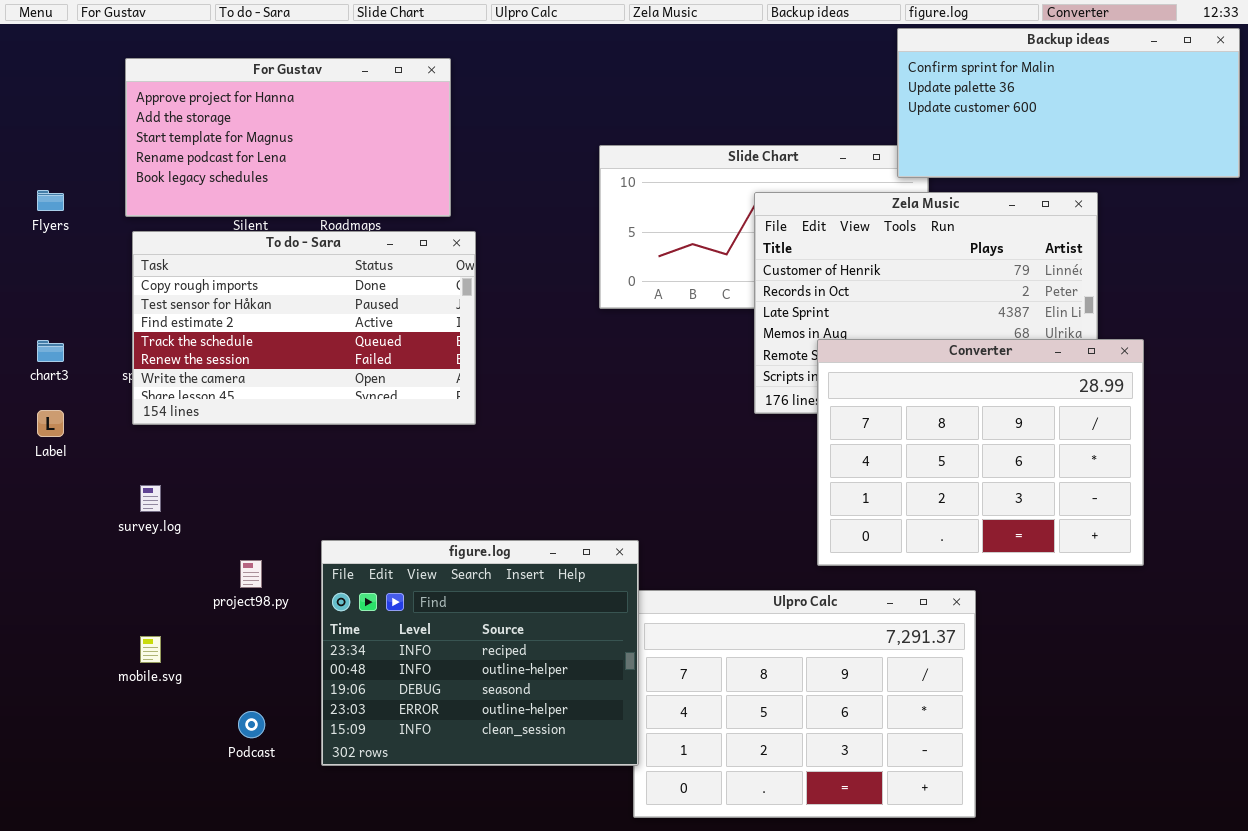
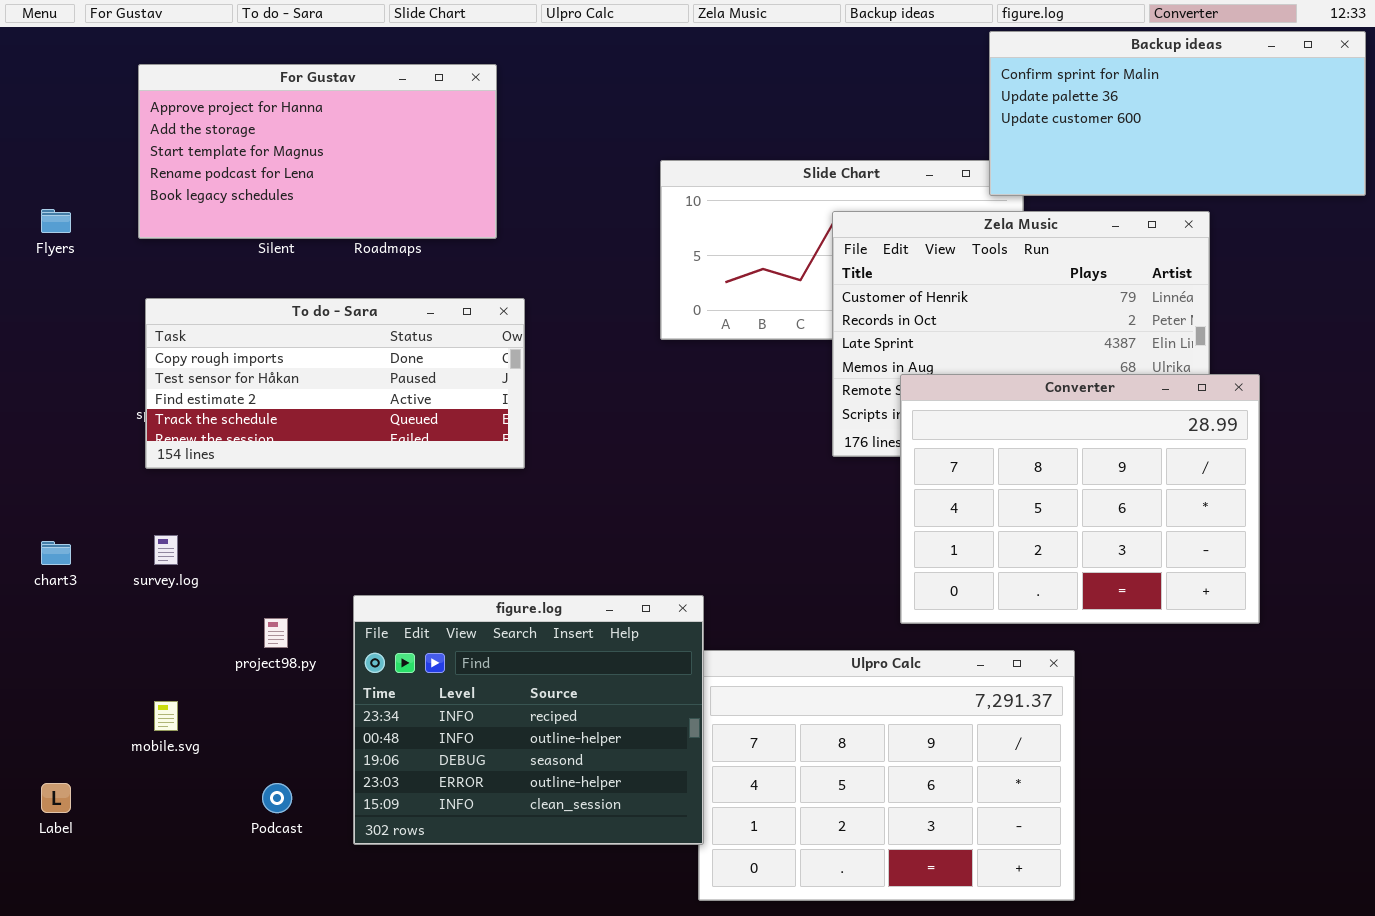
To do - Sara: [132,231,476,425] -> [145,298,525,469], resized
chart3: [37,340,64,362] -> [41,541,71,565], moved
Label: [37,410,64,437] -> [41,783,71,813], moved

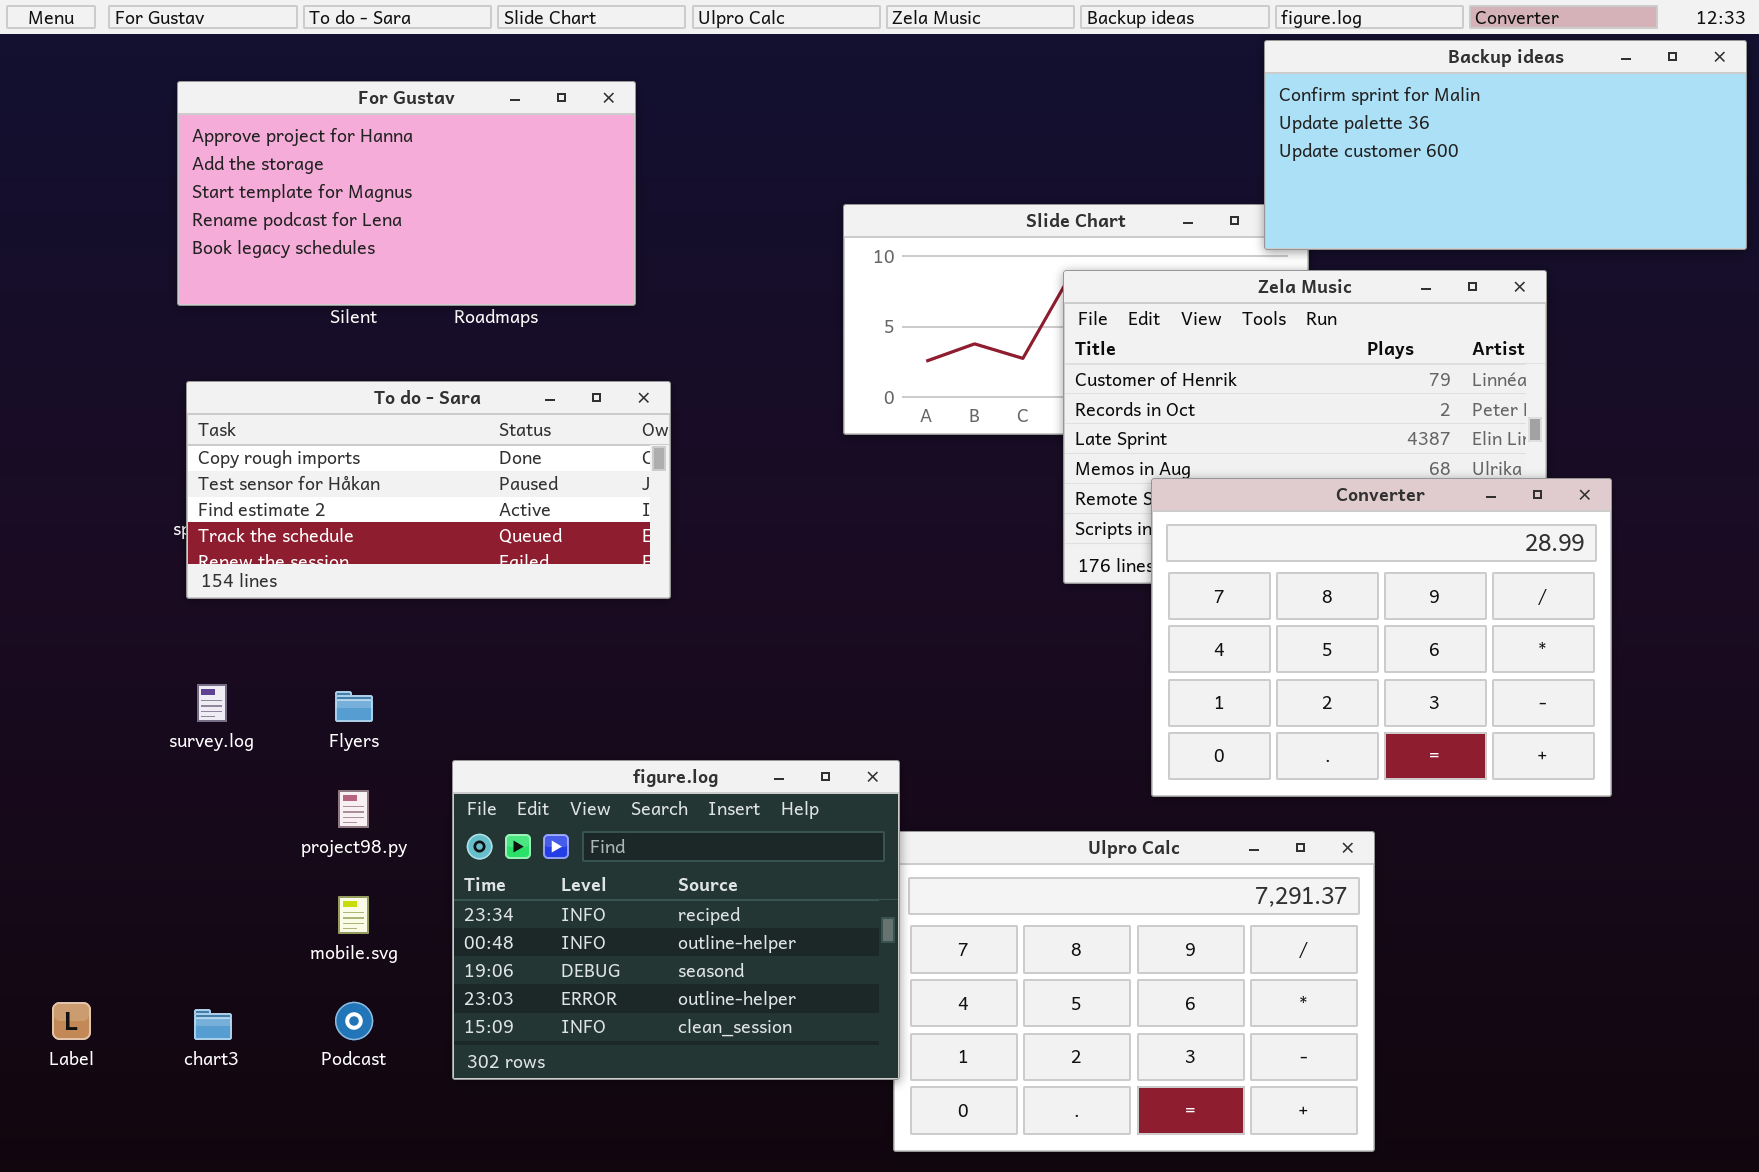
Flyers: [41,209,71,233] -> [335,691,373,722], moved
chart3: [41,541,71,565] -> [194,1009,232,1040], moved
mobile.svg: [154,701,178,731] -> [338,896,369,934], moved

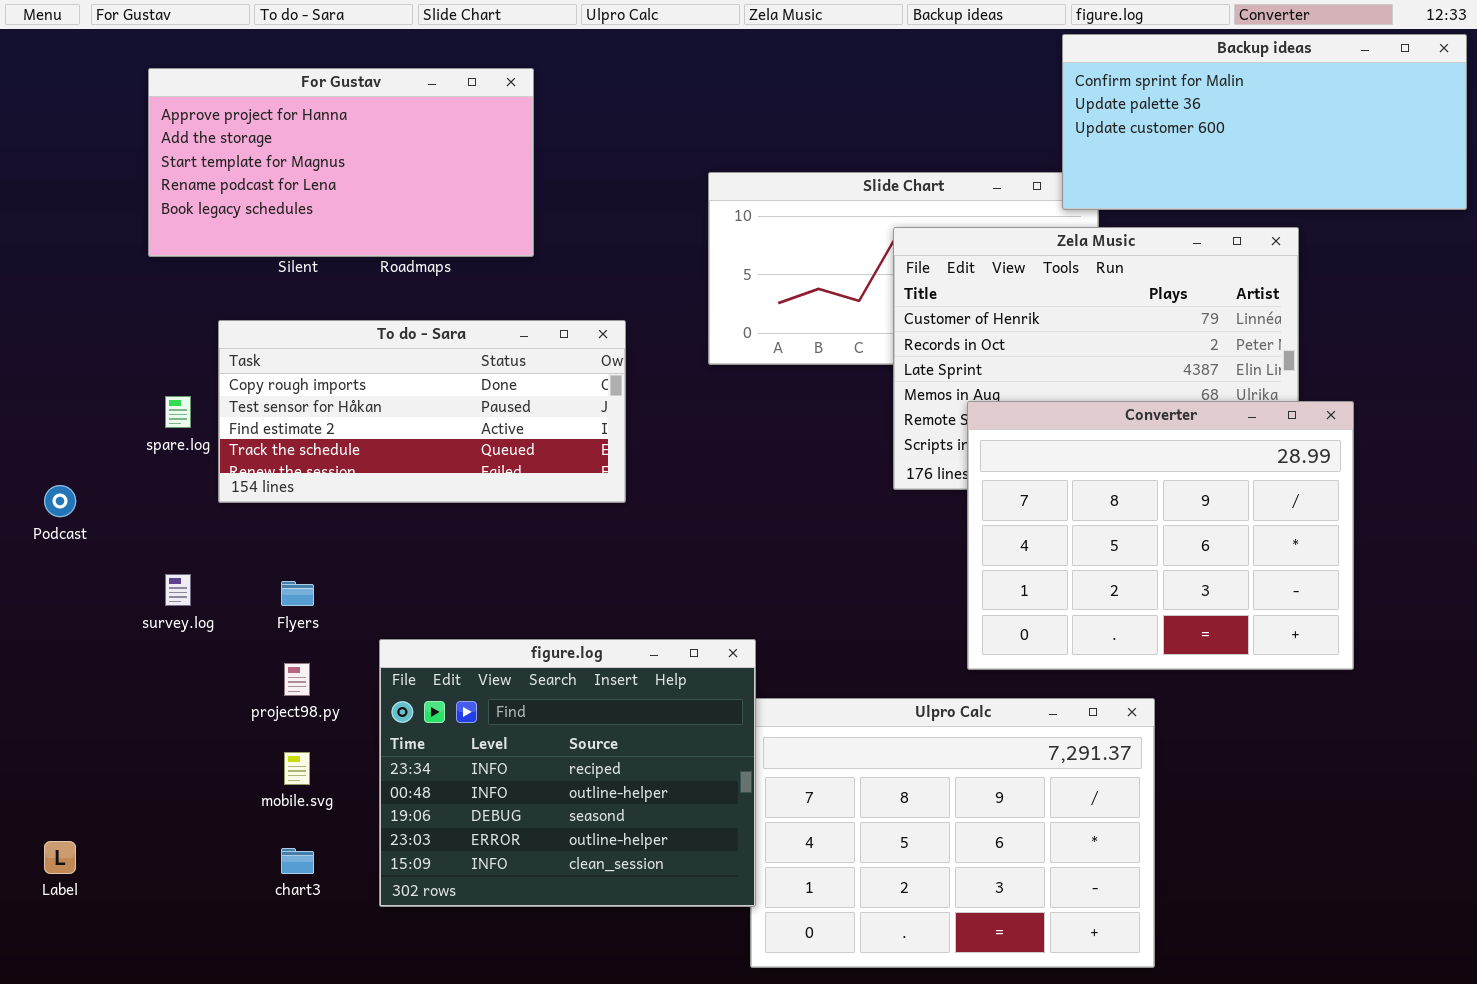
To do - Sara: [186,381,671,599] -> [218,320,626,503], moved
Podcast: [335,1002,373,1040] -> [44,485,76,517], moved
chart3: [194,1009,232,1040] -> [281,848,314,874], moved

